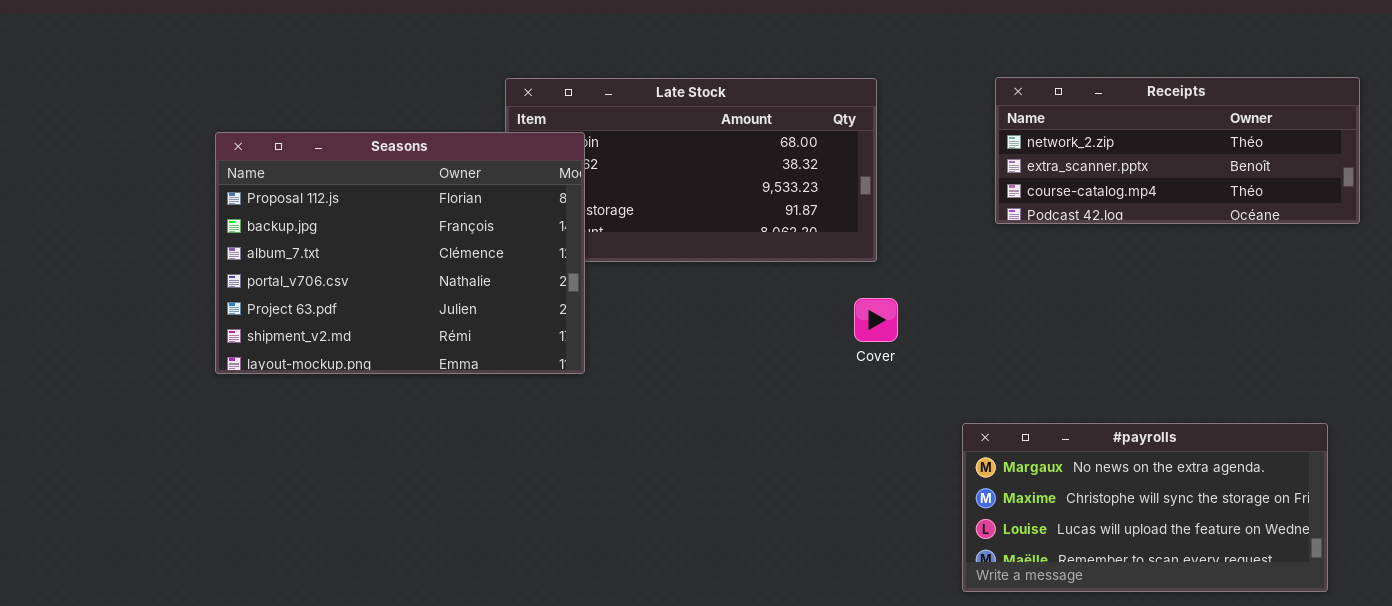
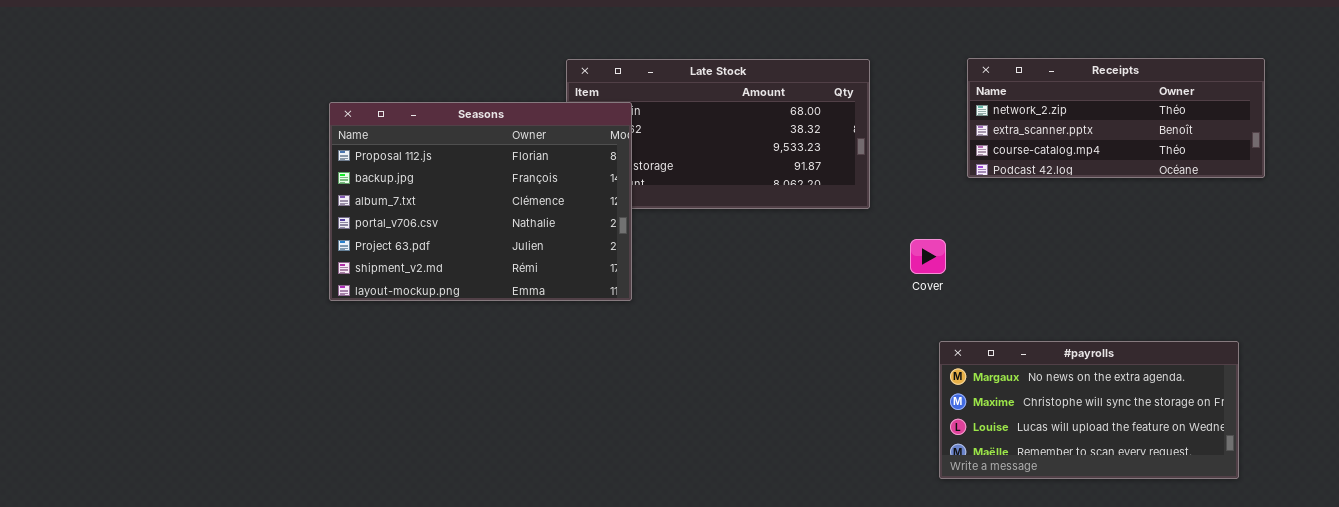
Cover: [854,298,898,342] -> [910,239,946,274], moved

